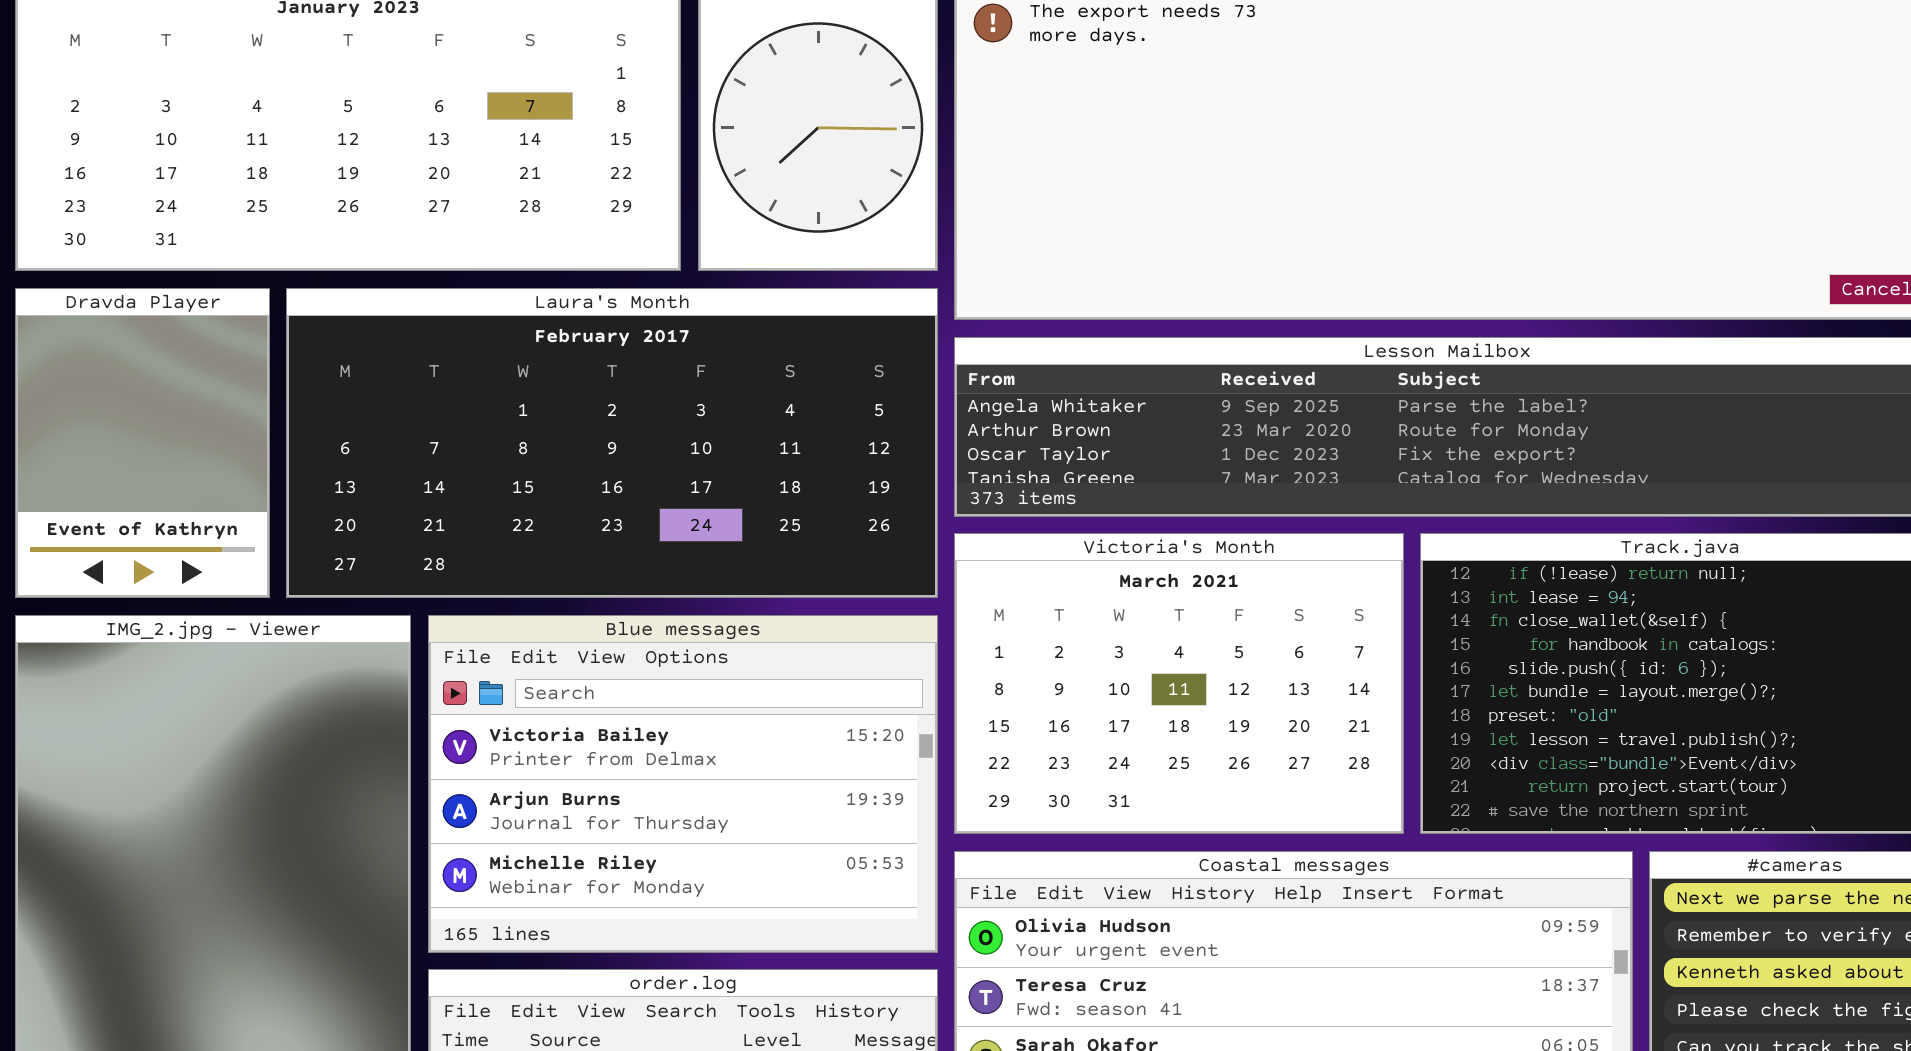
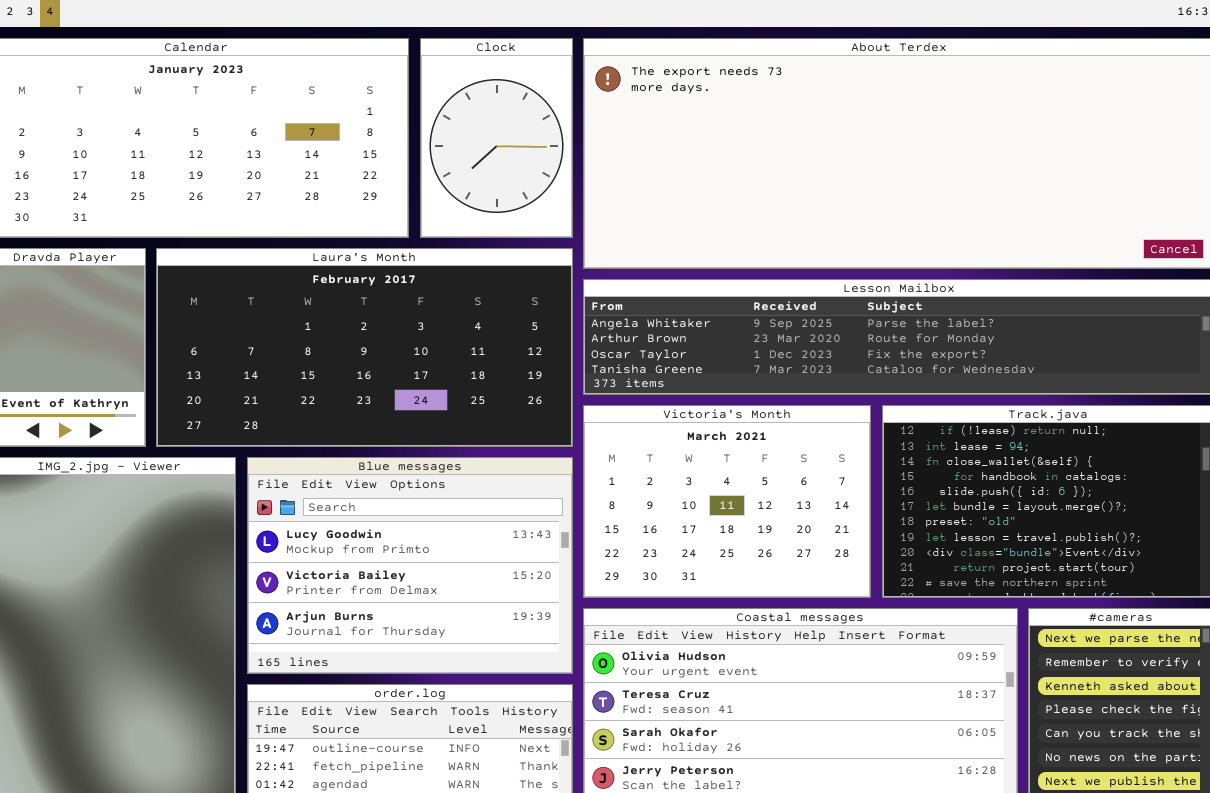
Blue messages: [428,615,938,953] -> [247,457,573,674], scrolled up 1 row

